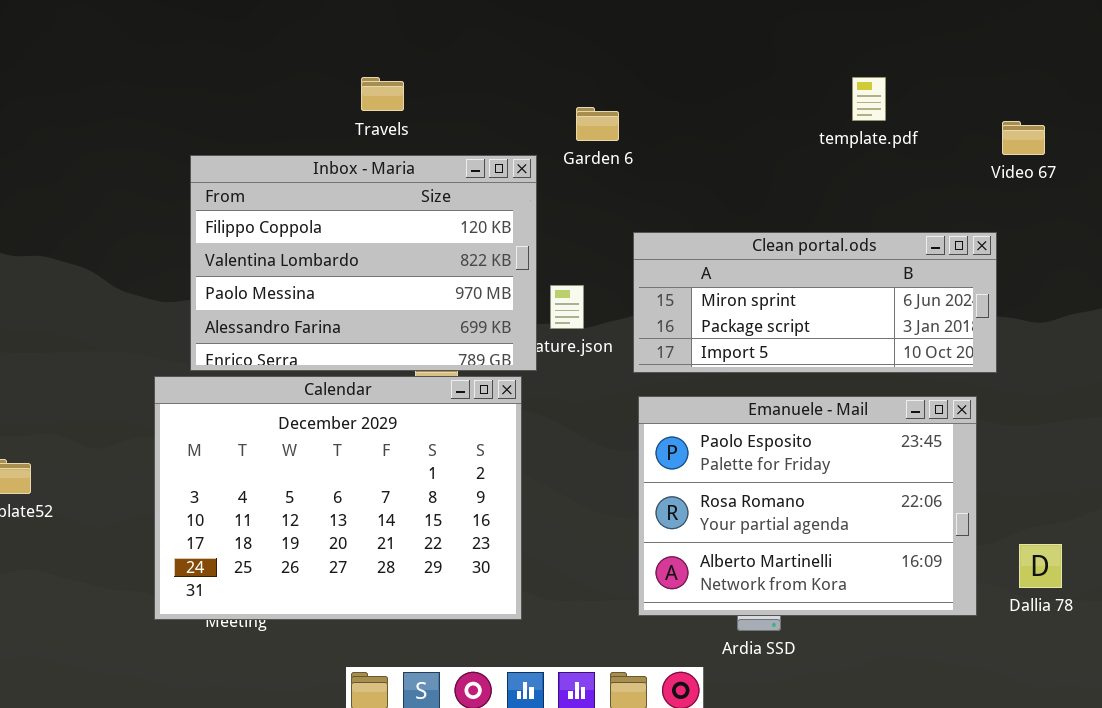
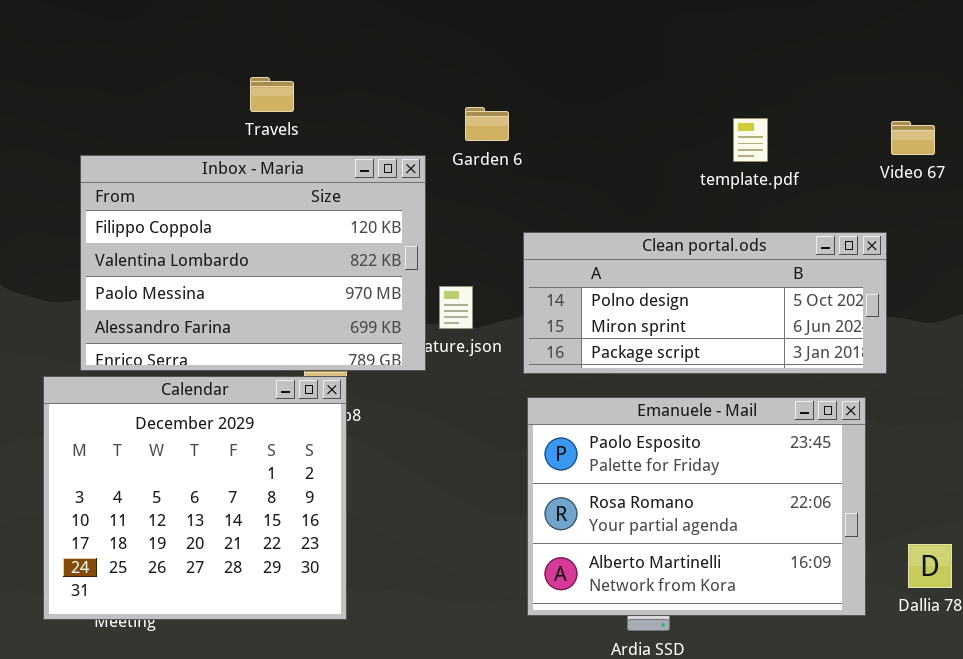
template.pdf: [852,77,886,121] -> [733,118,768,162], moved
Clean portal.ods: [633,232,997,373] -> [523,232,887,374], scrolled up 1 row
Calendar: [154,376,522,620] -> [43,376,347,620], resized

